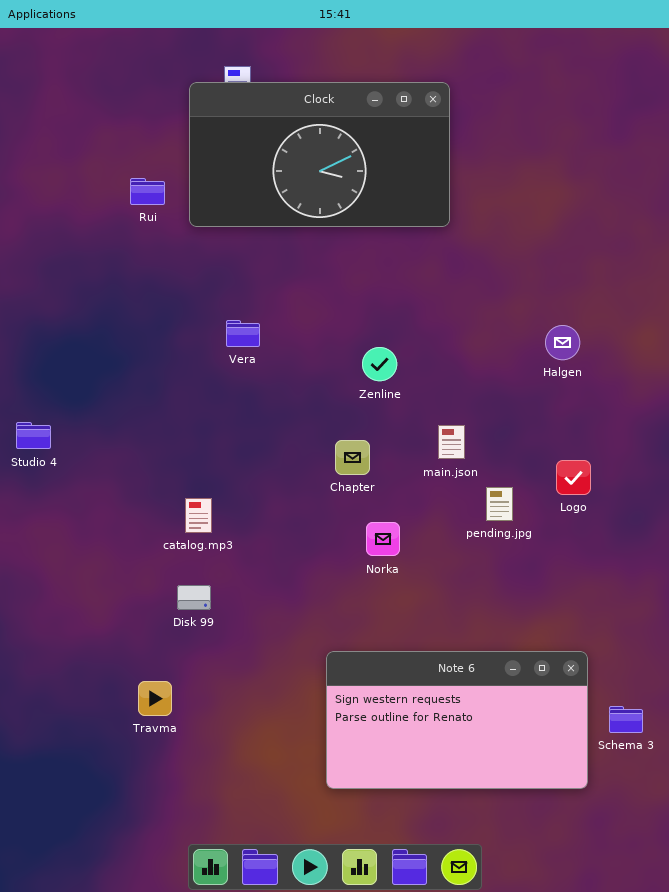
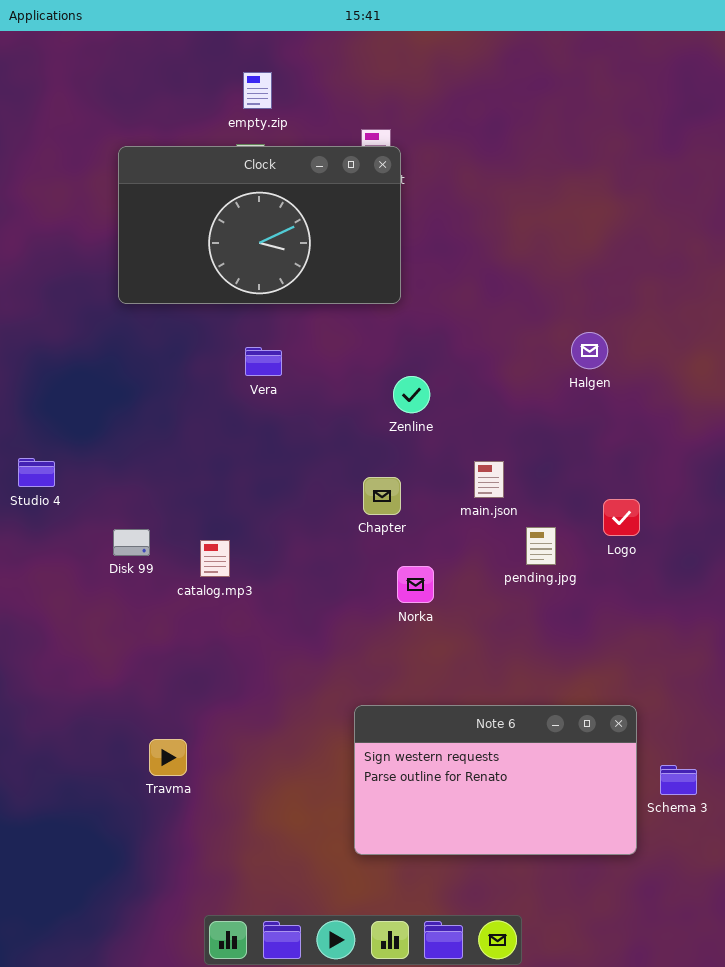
Clock: [189,82,450,227] -> [118,146,401,304], moved
Halgen: [545,325,580,360] -> [571,332,608,369], moved
Disk 99: [177,585,211,610] -> [113,529,150,556], moved

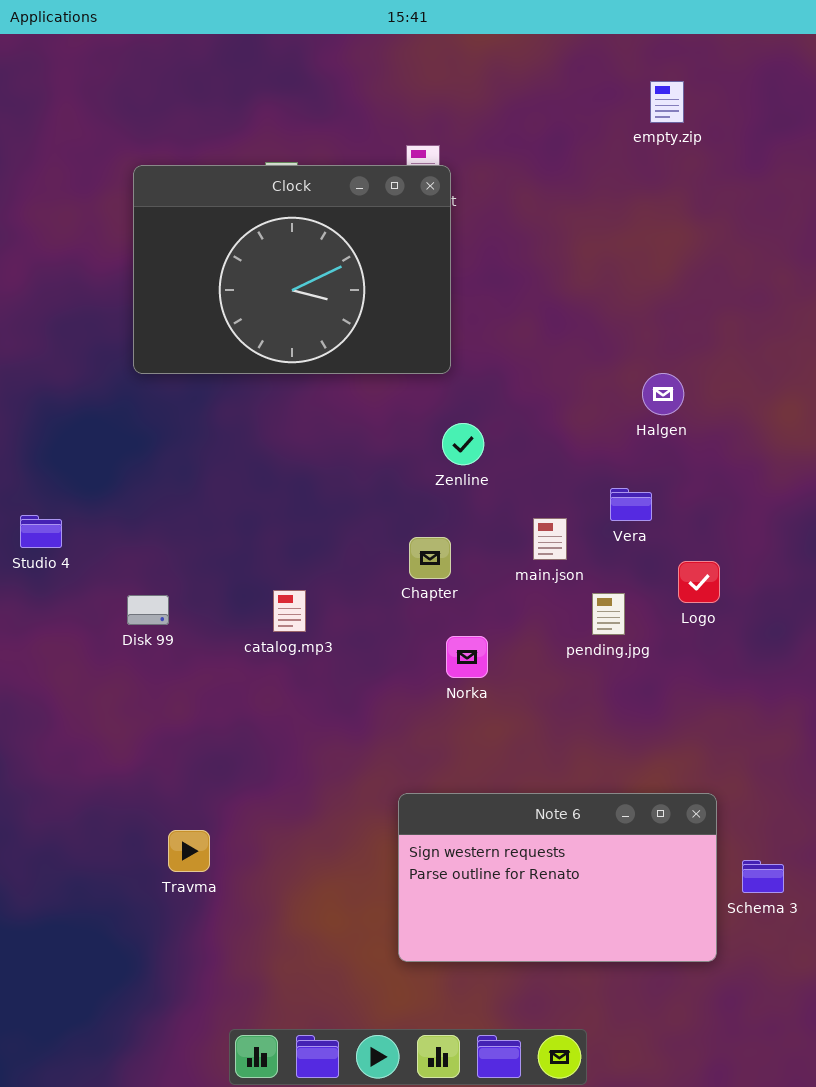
empty.zip: [243,72,272,109] -> [650,81,684,123], moved
Clock: [118,146,401,304] -> [133,165,451,374], resized
Vera: [245,347,282,376] -> [610,488,652,521], moved
catalog.mp3: [200,540,230,577] -> [273,590,306,632], moved

